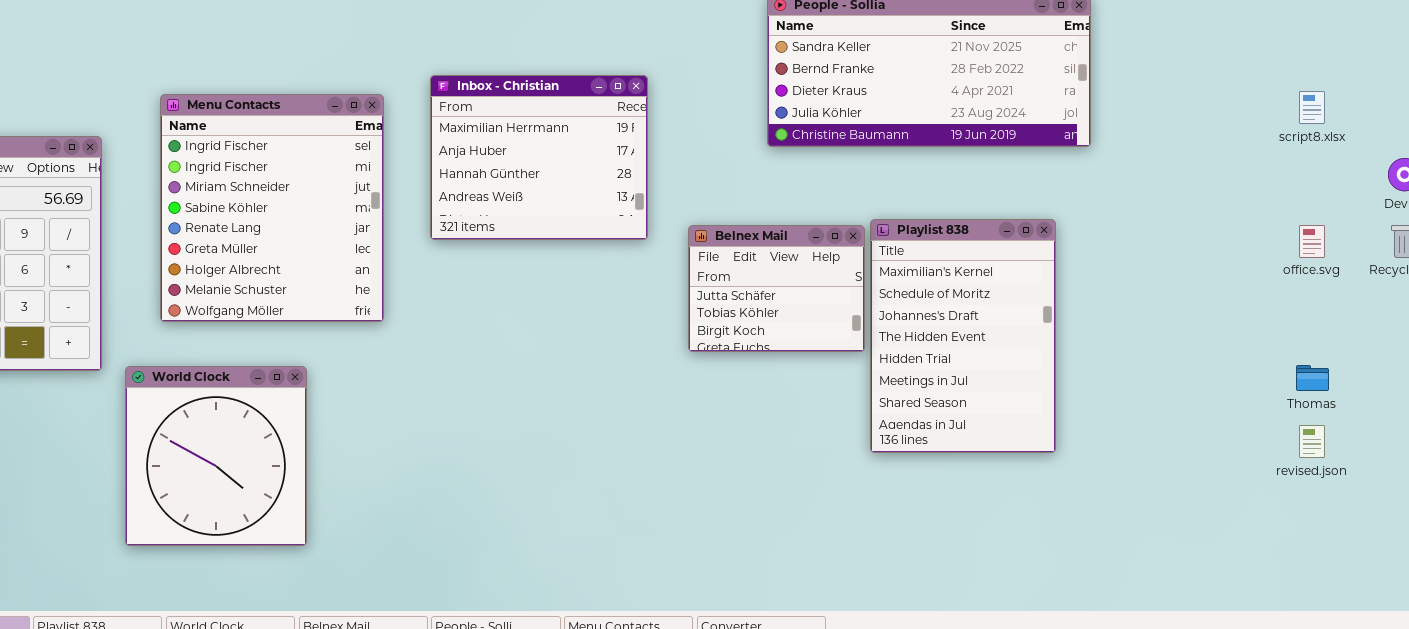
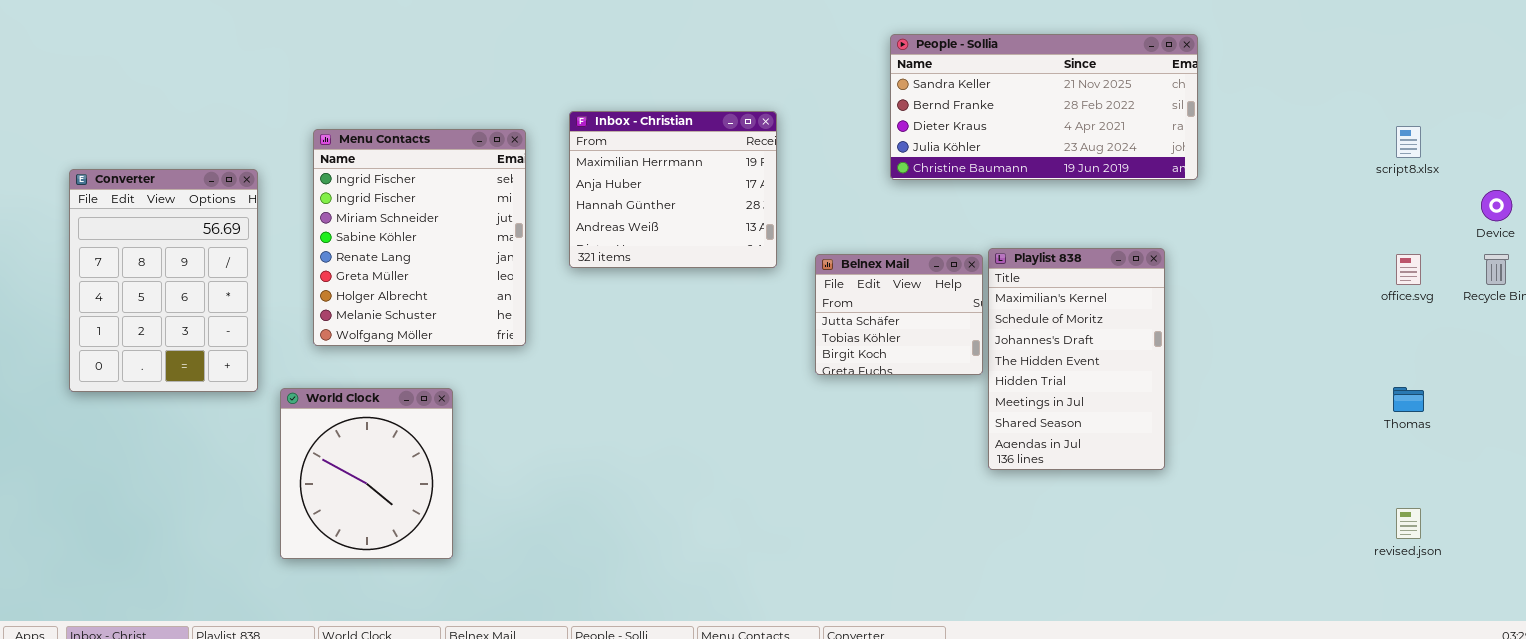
revised.json: [1299,425,1325,458] -> [1396,508,1421,539], moved

